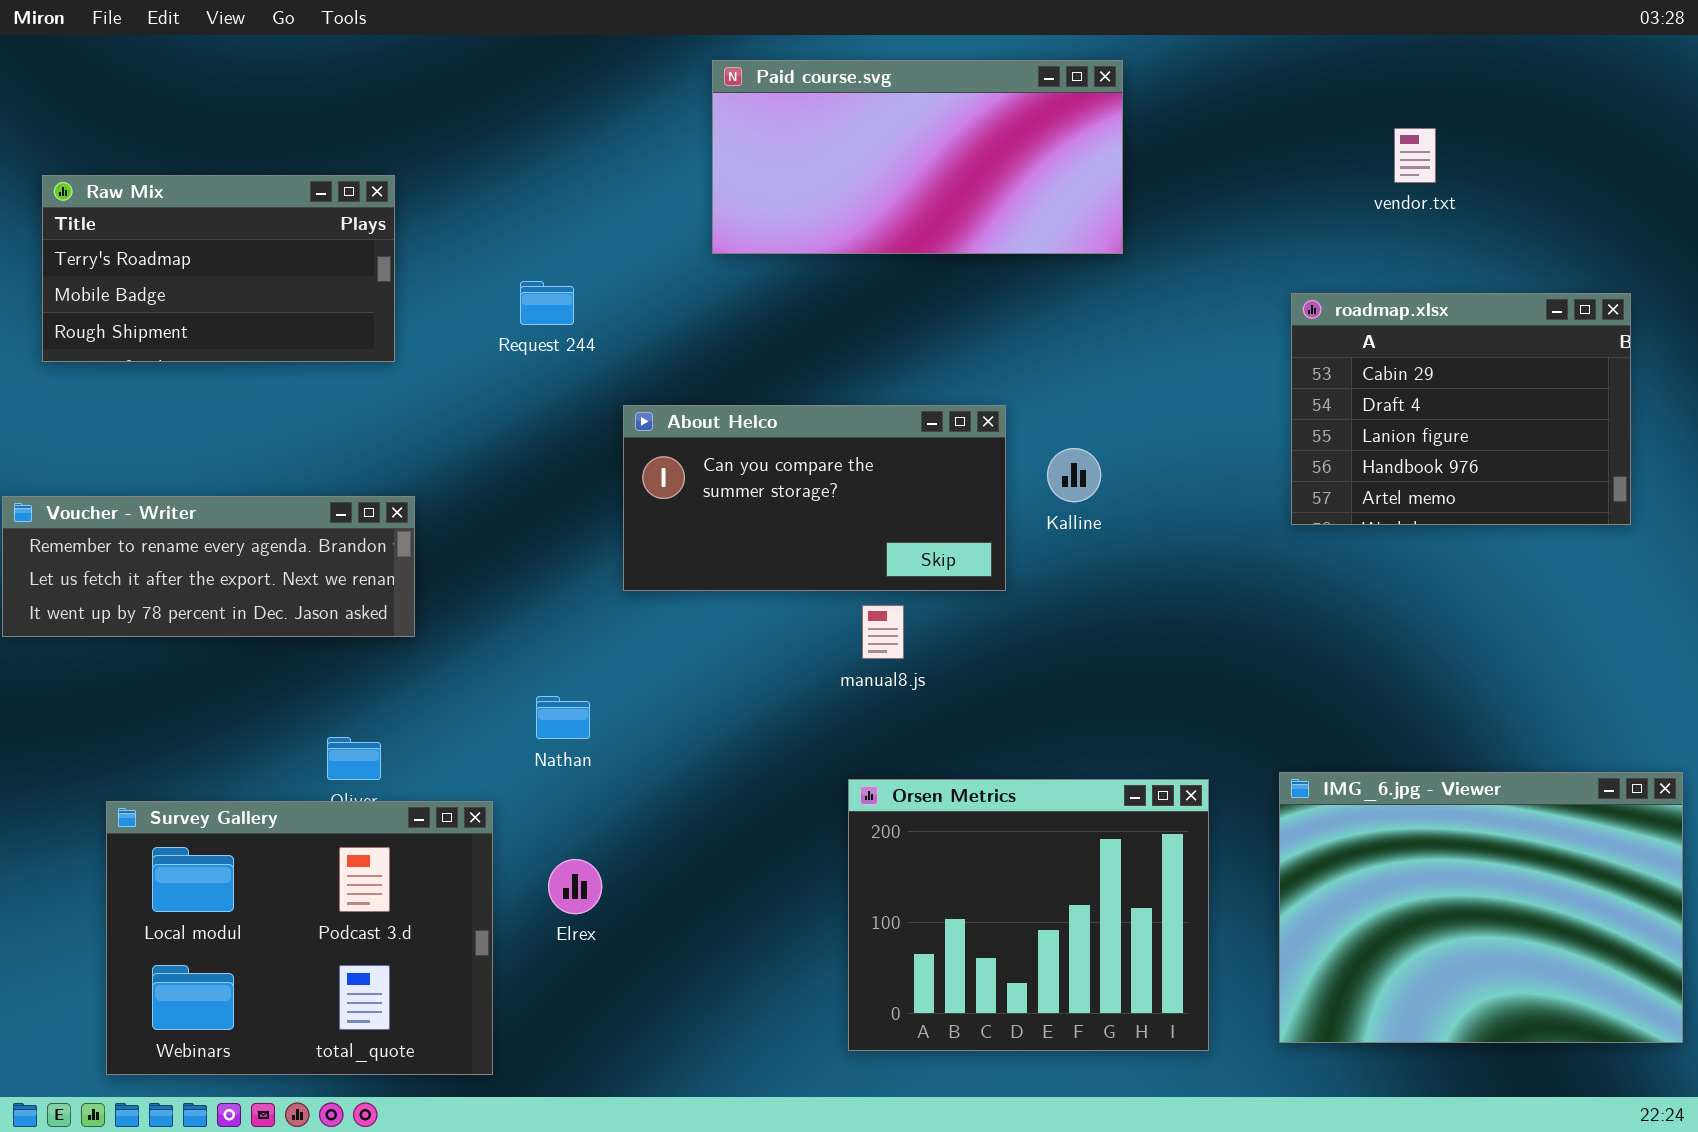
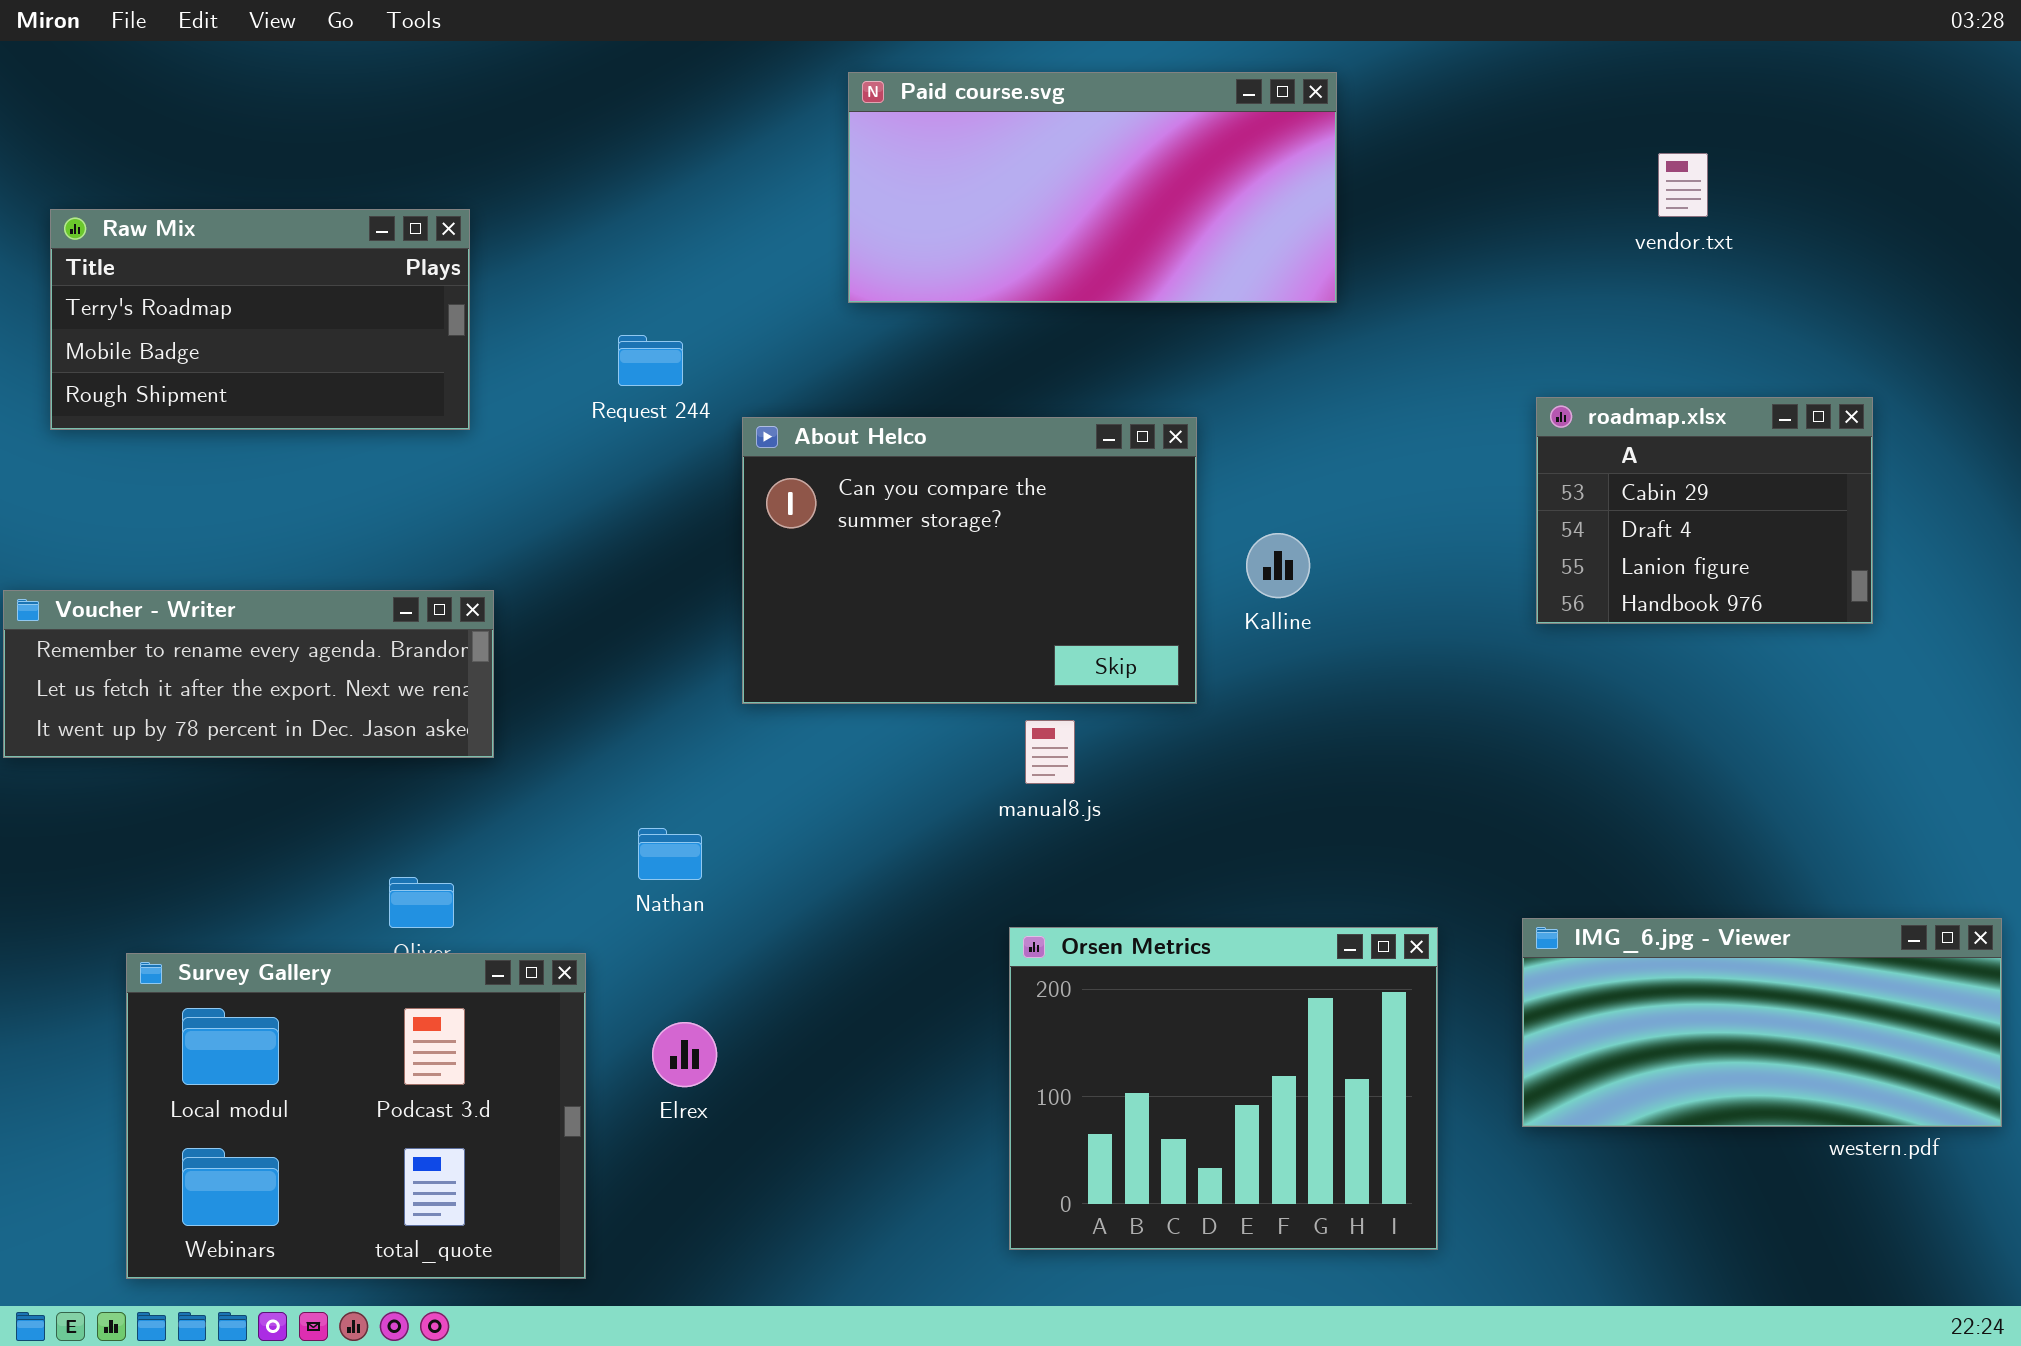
roadmap.xlsx: [1291,293,1631,525] -> [1536,397,1873,624], resized
About Helco: [623,405,1006,591] -> [742,417,1197,704], resized
IMG_6.jpg - Viewer: [1279,772,1683,1043] -> [1522,918,2002,1127], resized

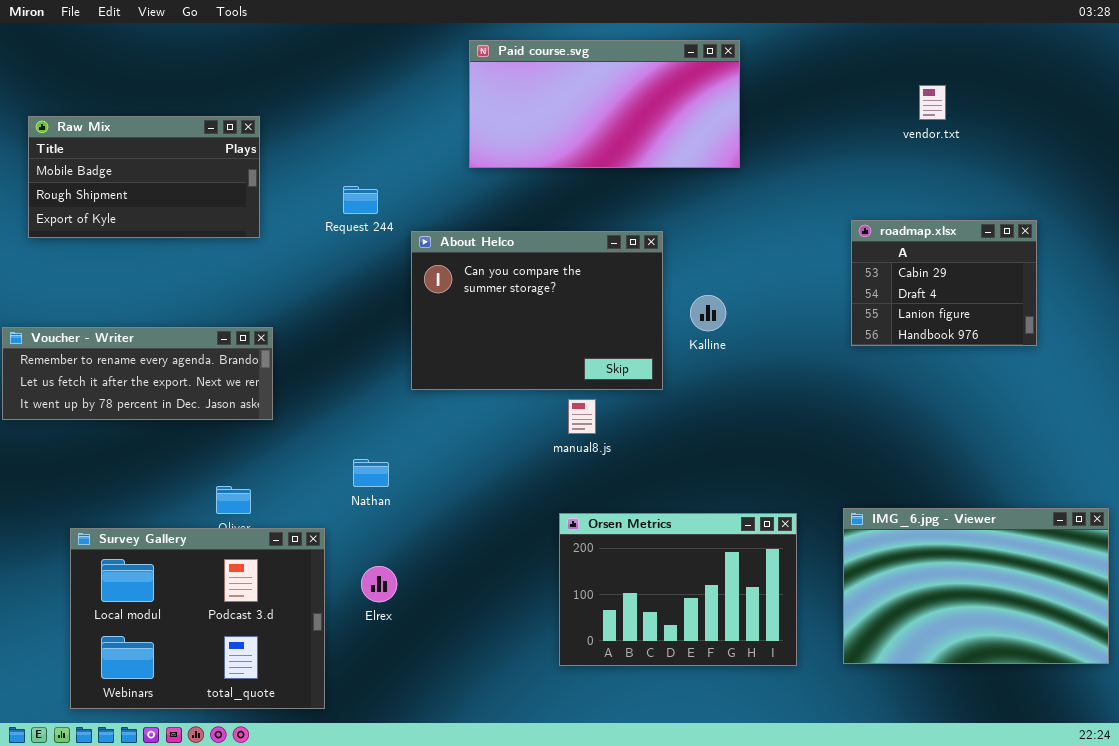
Raw Mix: [50,209,470,430] -> [28,116,260,238], scrolled down 1 row
IMG_6.jpg - Viewer: [1522,918,2002,1127] -> [843,508,1109,664], resized
Orsen Metrics: [1009,927,1438,1250] -> [559,513,797,666], resized

